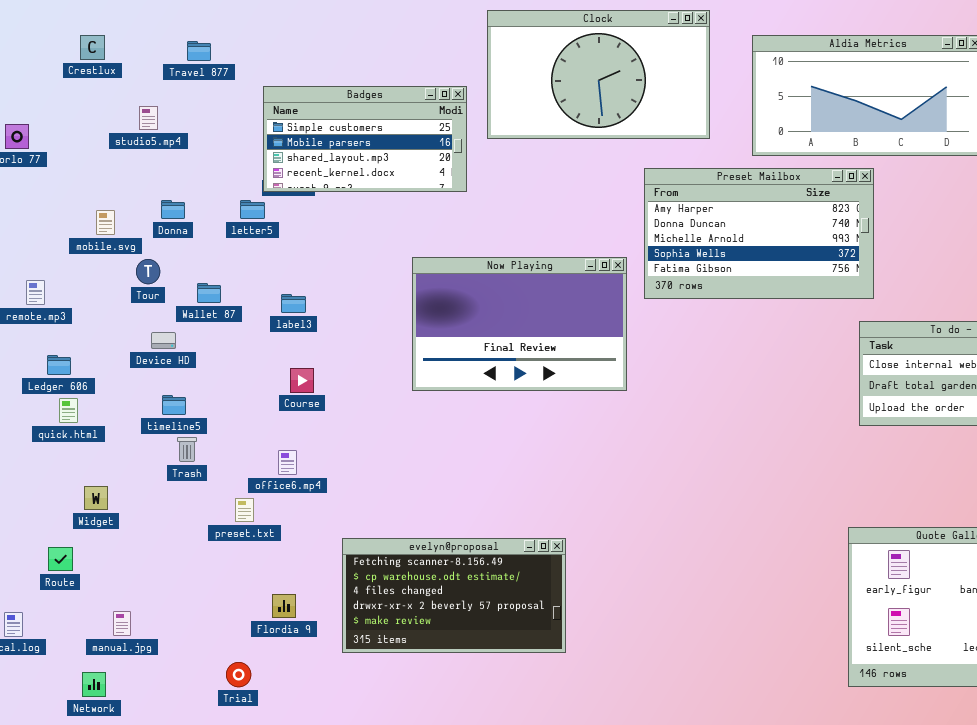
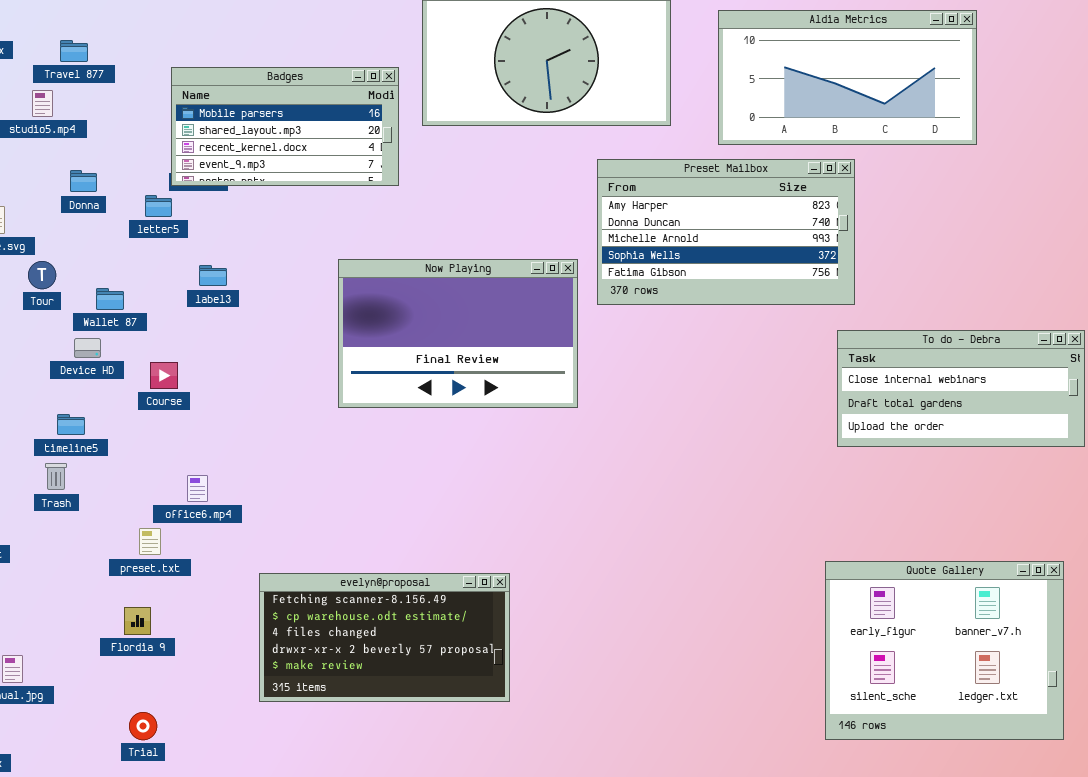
Travel 877: [187,41,211,61] -> [60,40,88,62], moved
Badges: [263,86,467,192] -> [171,67,399,186], scrolled down 1 row
Donna: [161,200,185,219] -> [70,170,97,192], moved
label3: [281,294,306,313] -> [199,265,227,286], moved
Device HD: [151,332,176,349] -> [74,338,101,358], moved
Course: [290,368,314,393] -> [150,362,178,389], moved
Trash: [177,437,197,462] -> [45,463,67,490], moved
Flordia 9: [272,594,296,618] -> [124,607,151,635], moved

